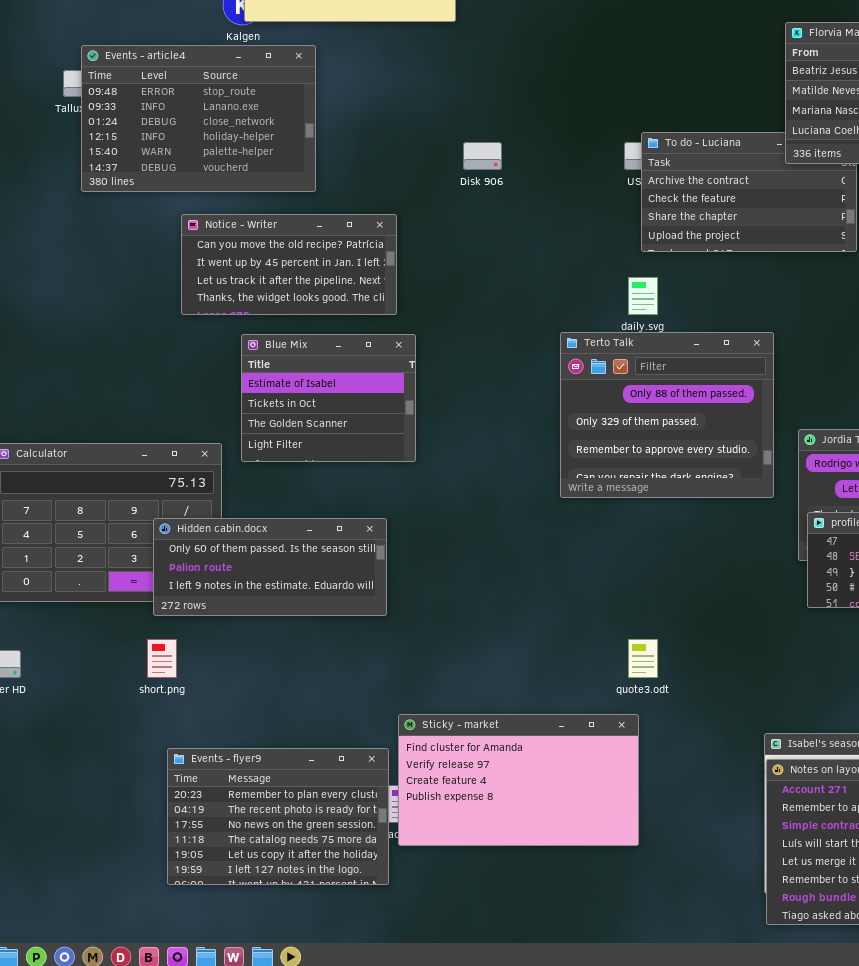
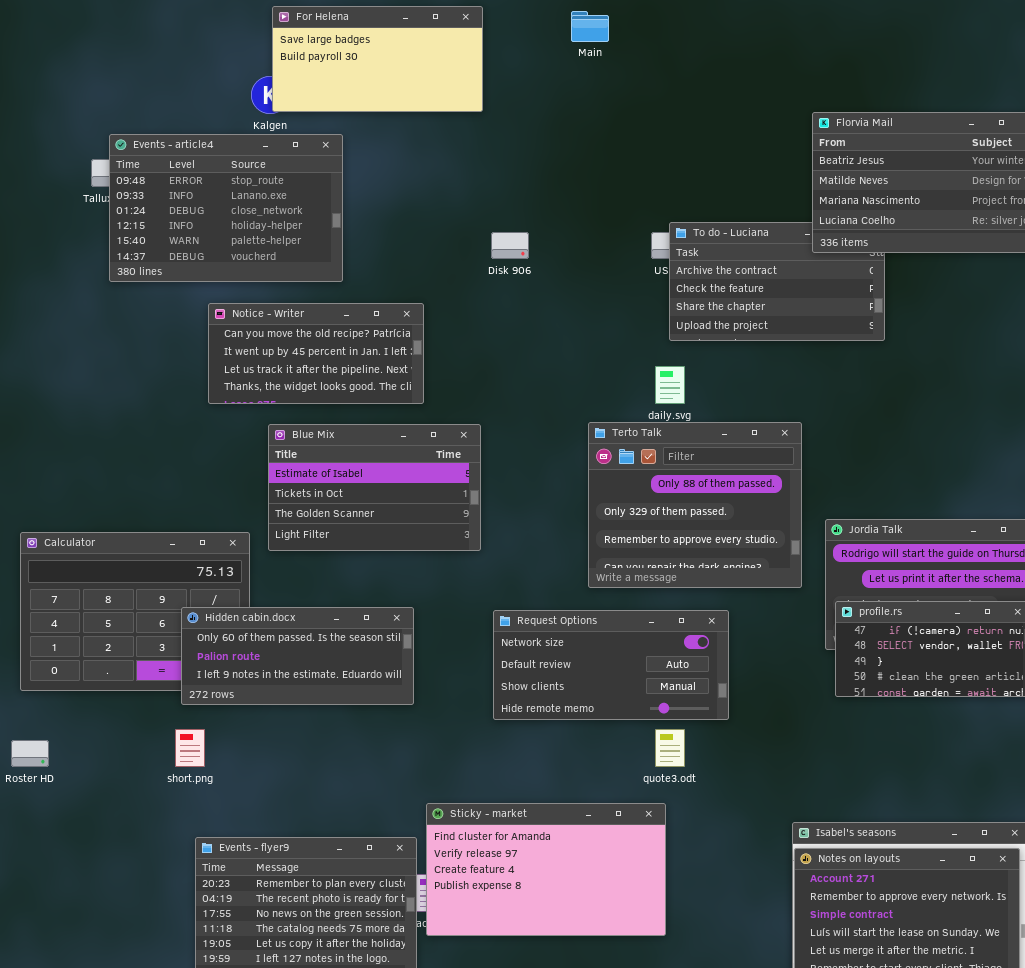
Blue Mix: [241,334,416,462] -> [268,424,481,551], resized
Request Options: none -> [493,610,729,720], opened

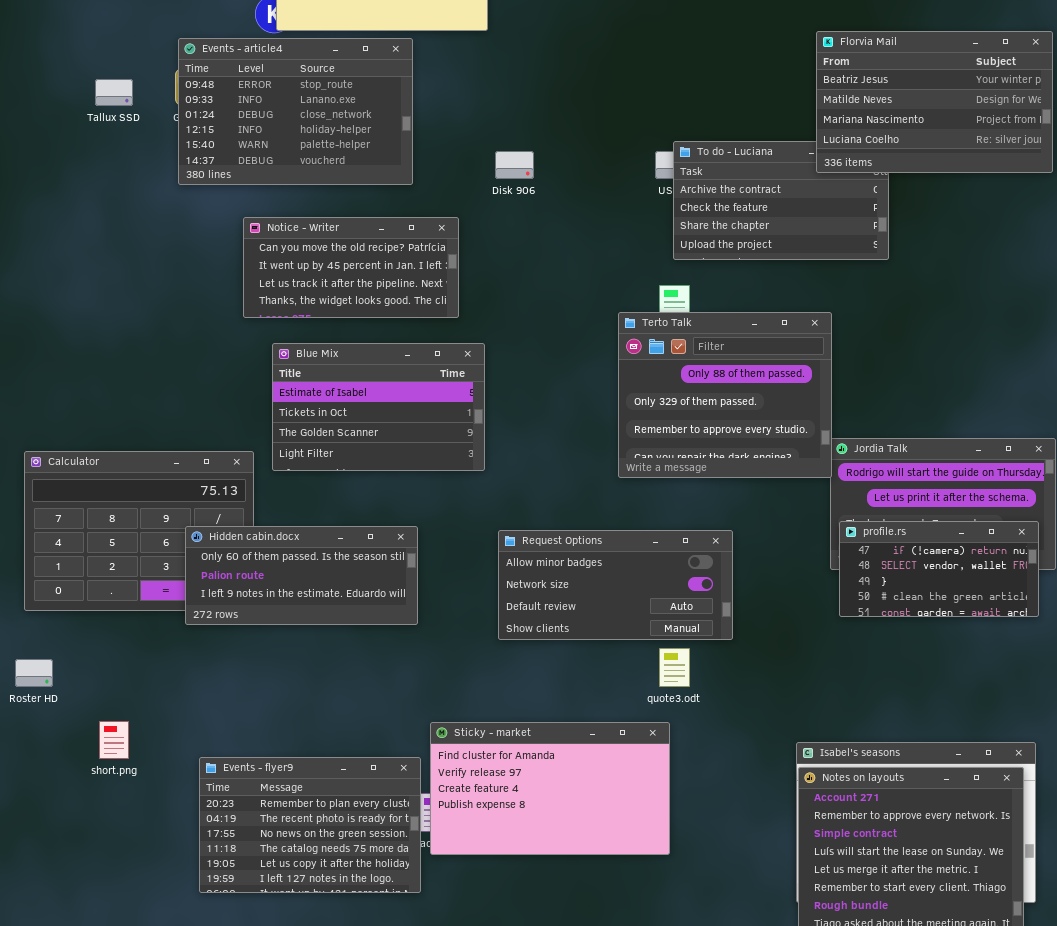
Events - article4: [109,134,343,282] -> [178,38,413,185], moved
Notice - Writer: [208,303,424,404] -> [243,217,459,318], moved
Terto Talk: [588,422,802,588] -> [618,312,832,478], moved
Request Options: [493,610,729,720] -> [498,530,733,640], scrolled up 1 row
short.png: [175,729,205,767] -> [99,721,129,759], moved

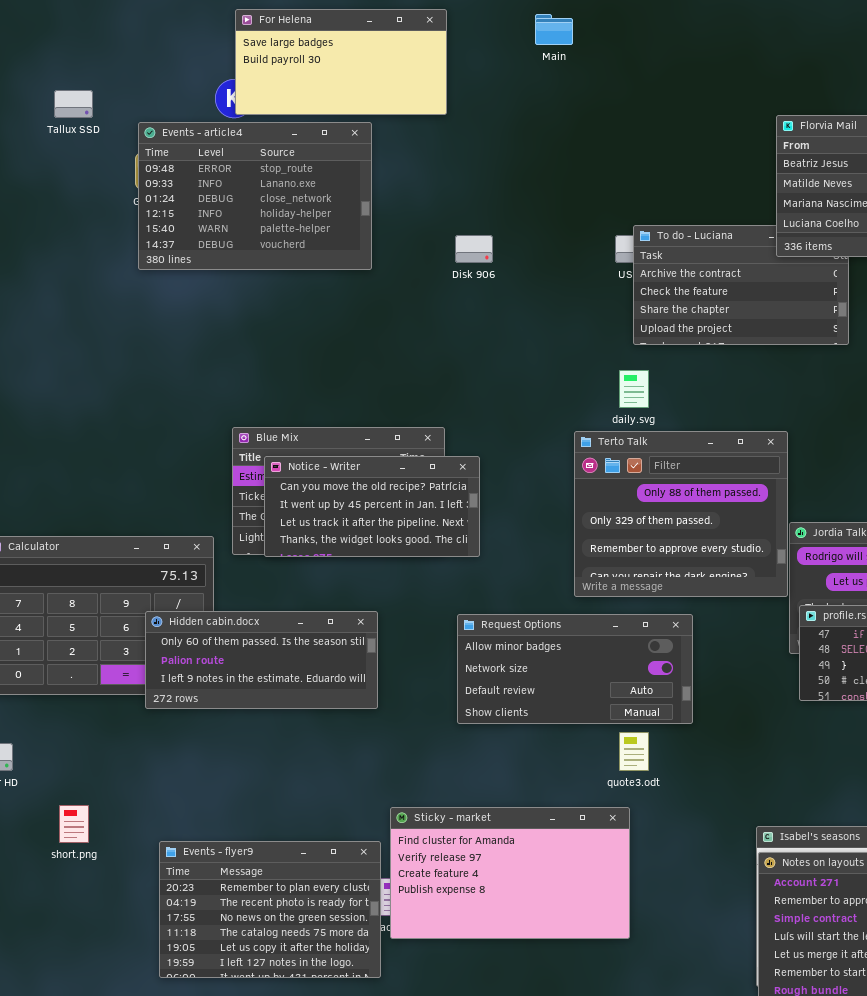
Tallux SSD: [95,79,133,106] -> [54,90,93,118], moved
Notice - Writer: [243,217,459,318] -> [264,456,480,557], moved
Terto Talk: [618,312,832,478] -> [574,431,788,597], moved

